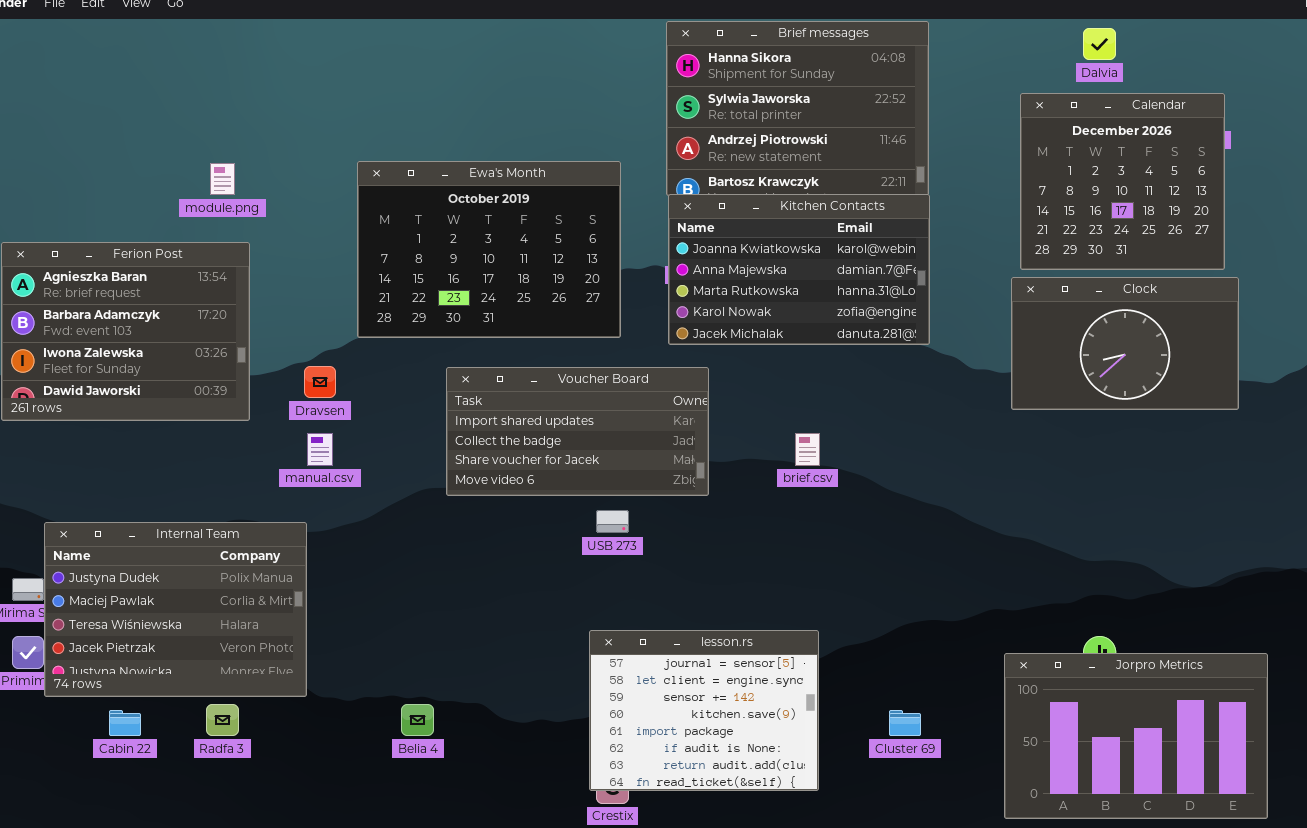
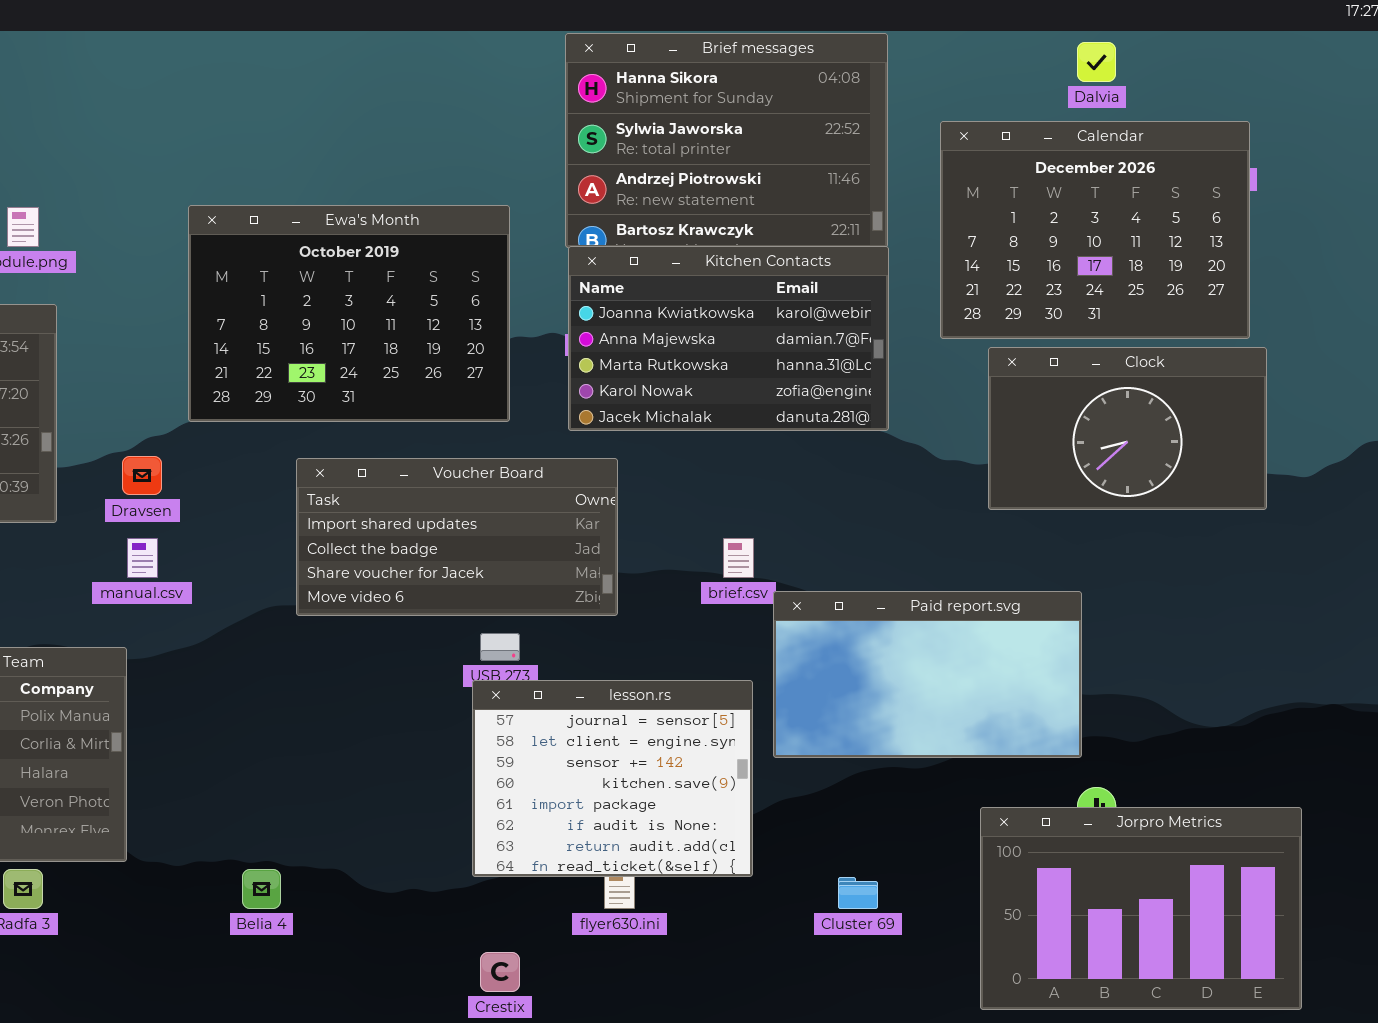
Calendar: [1020,93,1225,270] -> [940,121,1250,339], resized
Paid report.svg: none -> [773,591,1082,758], opened
lesson.rs: [589,630,819,791] -> [472,680,753,877], moved

